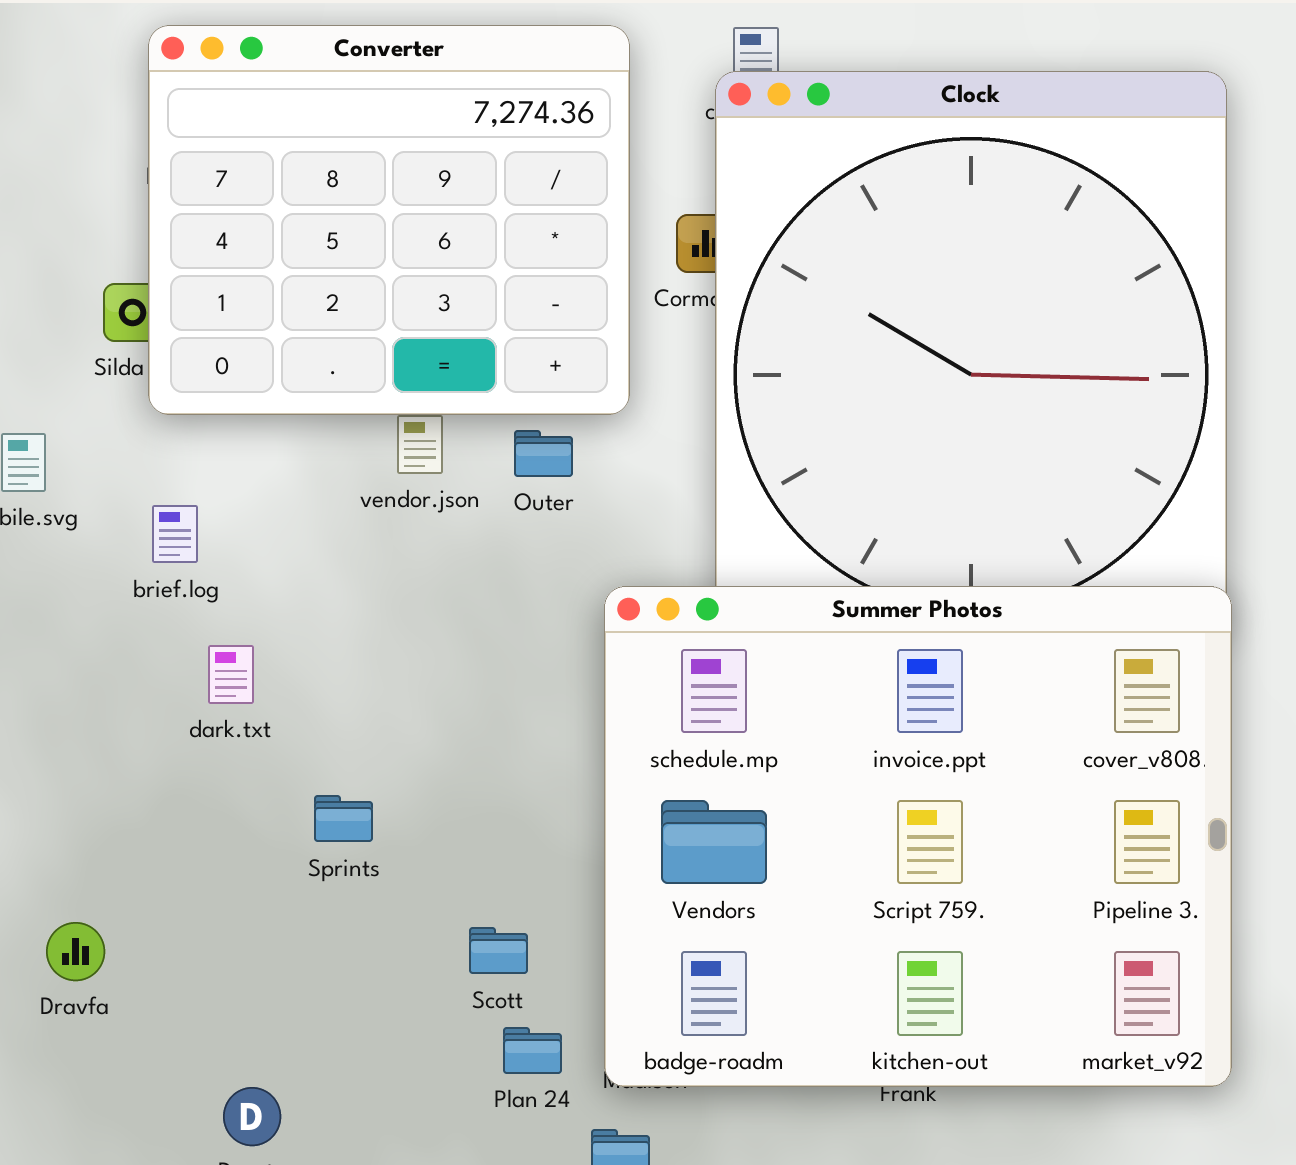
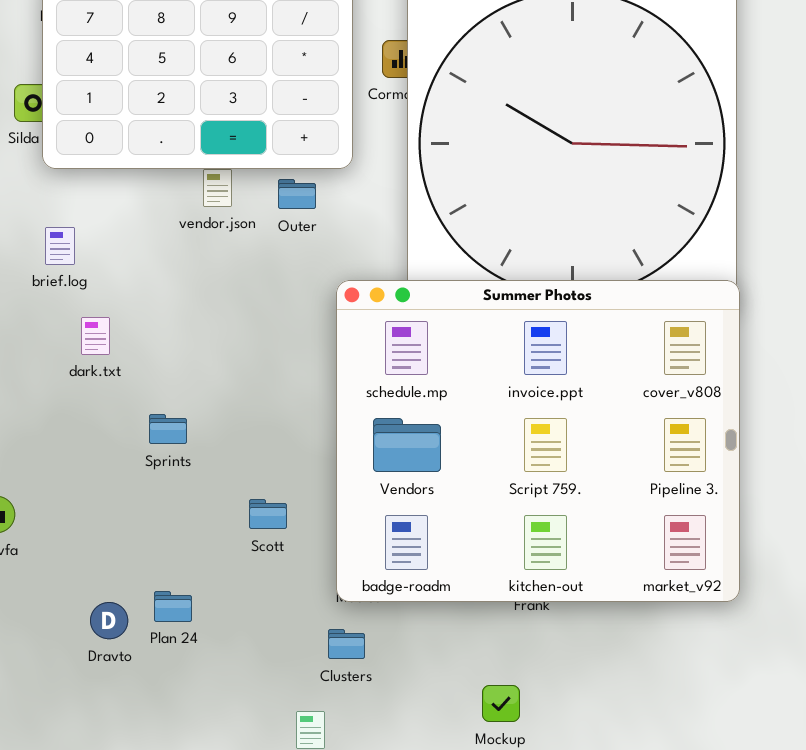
Plan 24: [503,1027,562,1074] -> [154,591,192,622], moved

